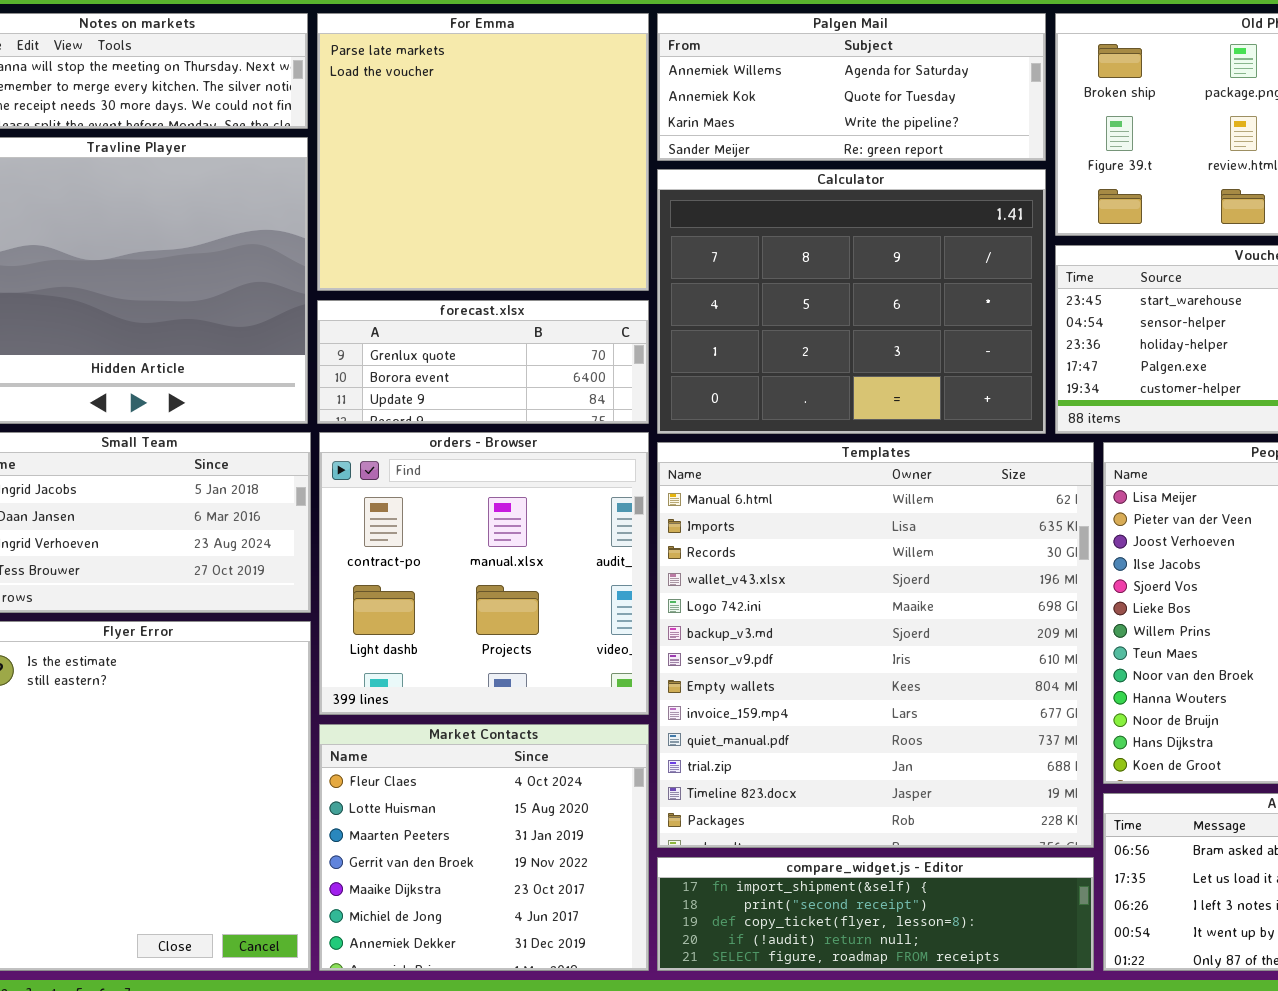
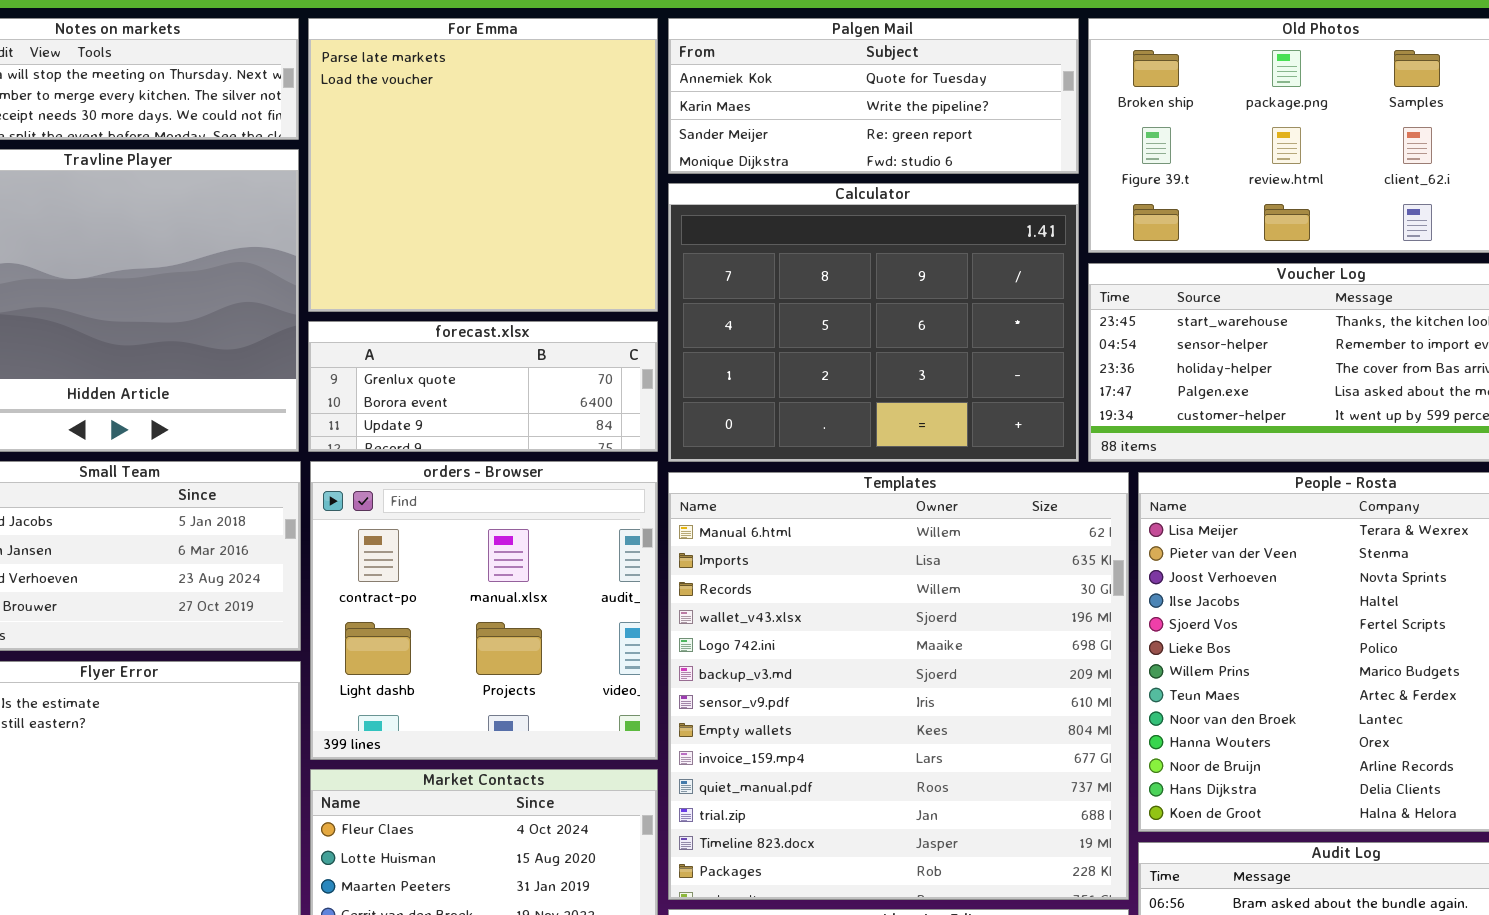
Palgen Mail: [657,13,1046,161] -> [668,18,1079,174], scrolled down 1 row

